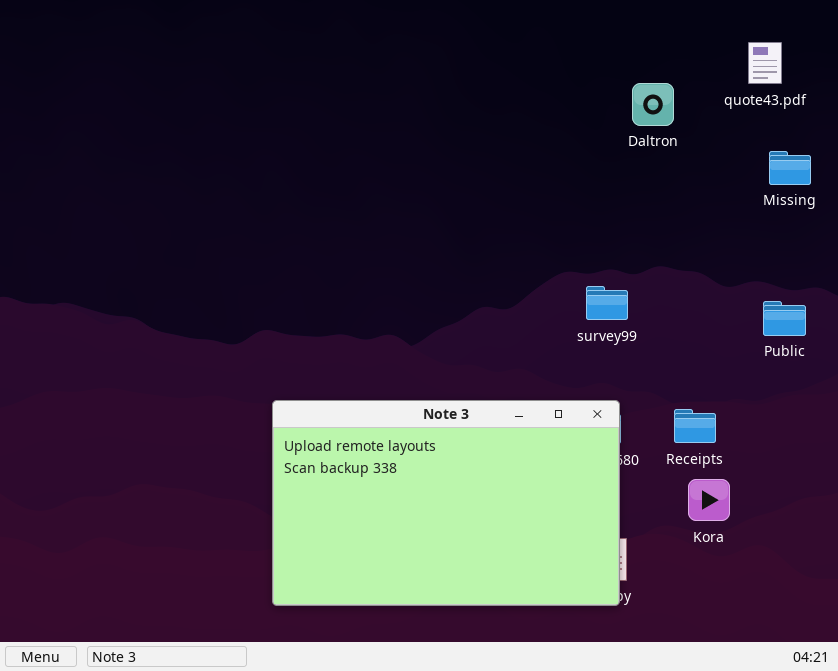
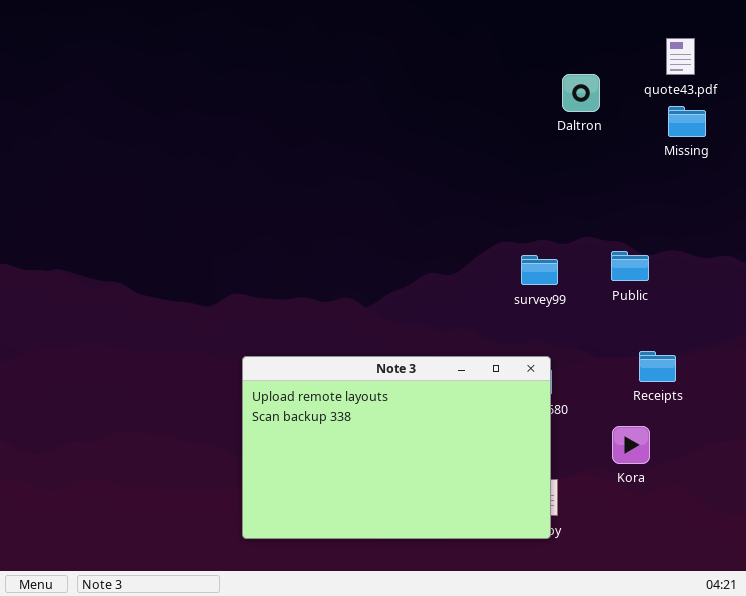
Missing: [769,151,811,185] -> [668,106,706,137], moved
Public: [763,301,806,336] -> [611,251,649,281], moved
Receipts: [674,409,716,443] -> [639,351,676,382], moved

